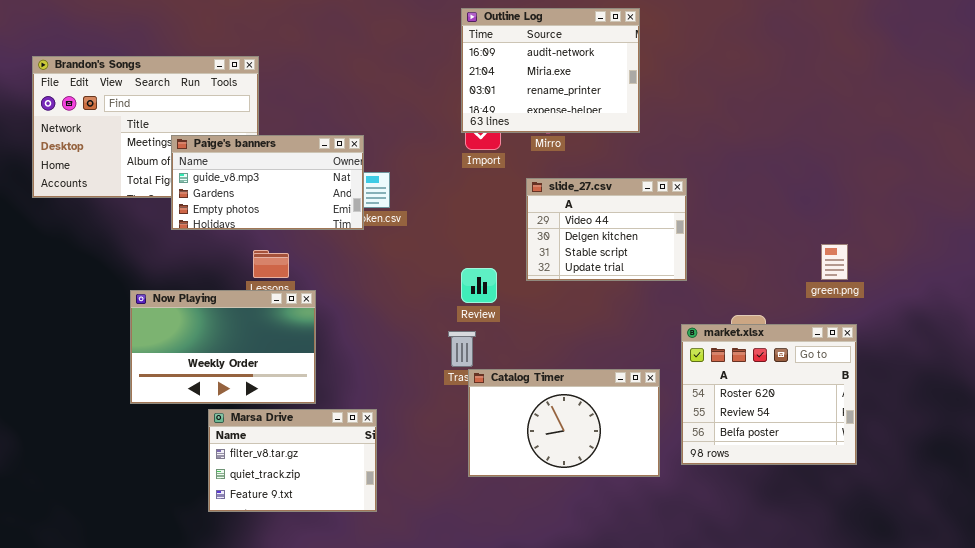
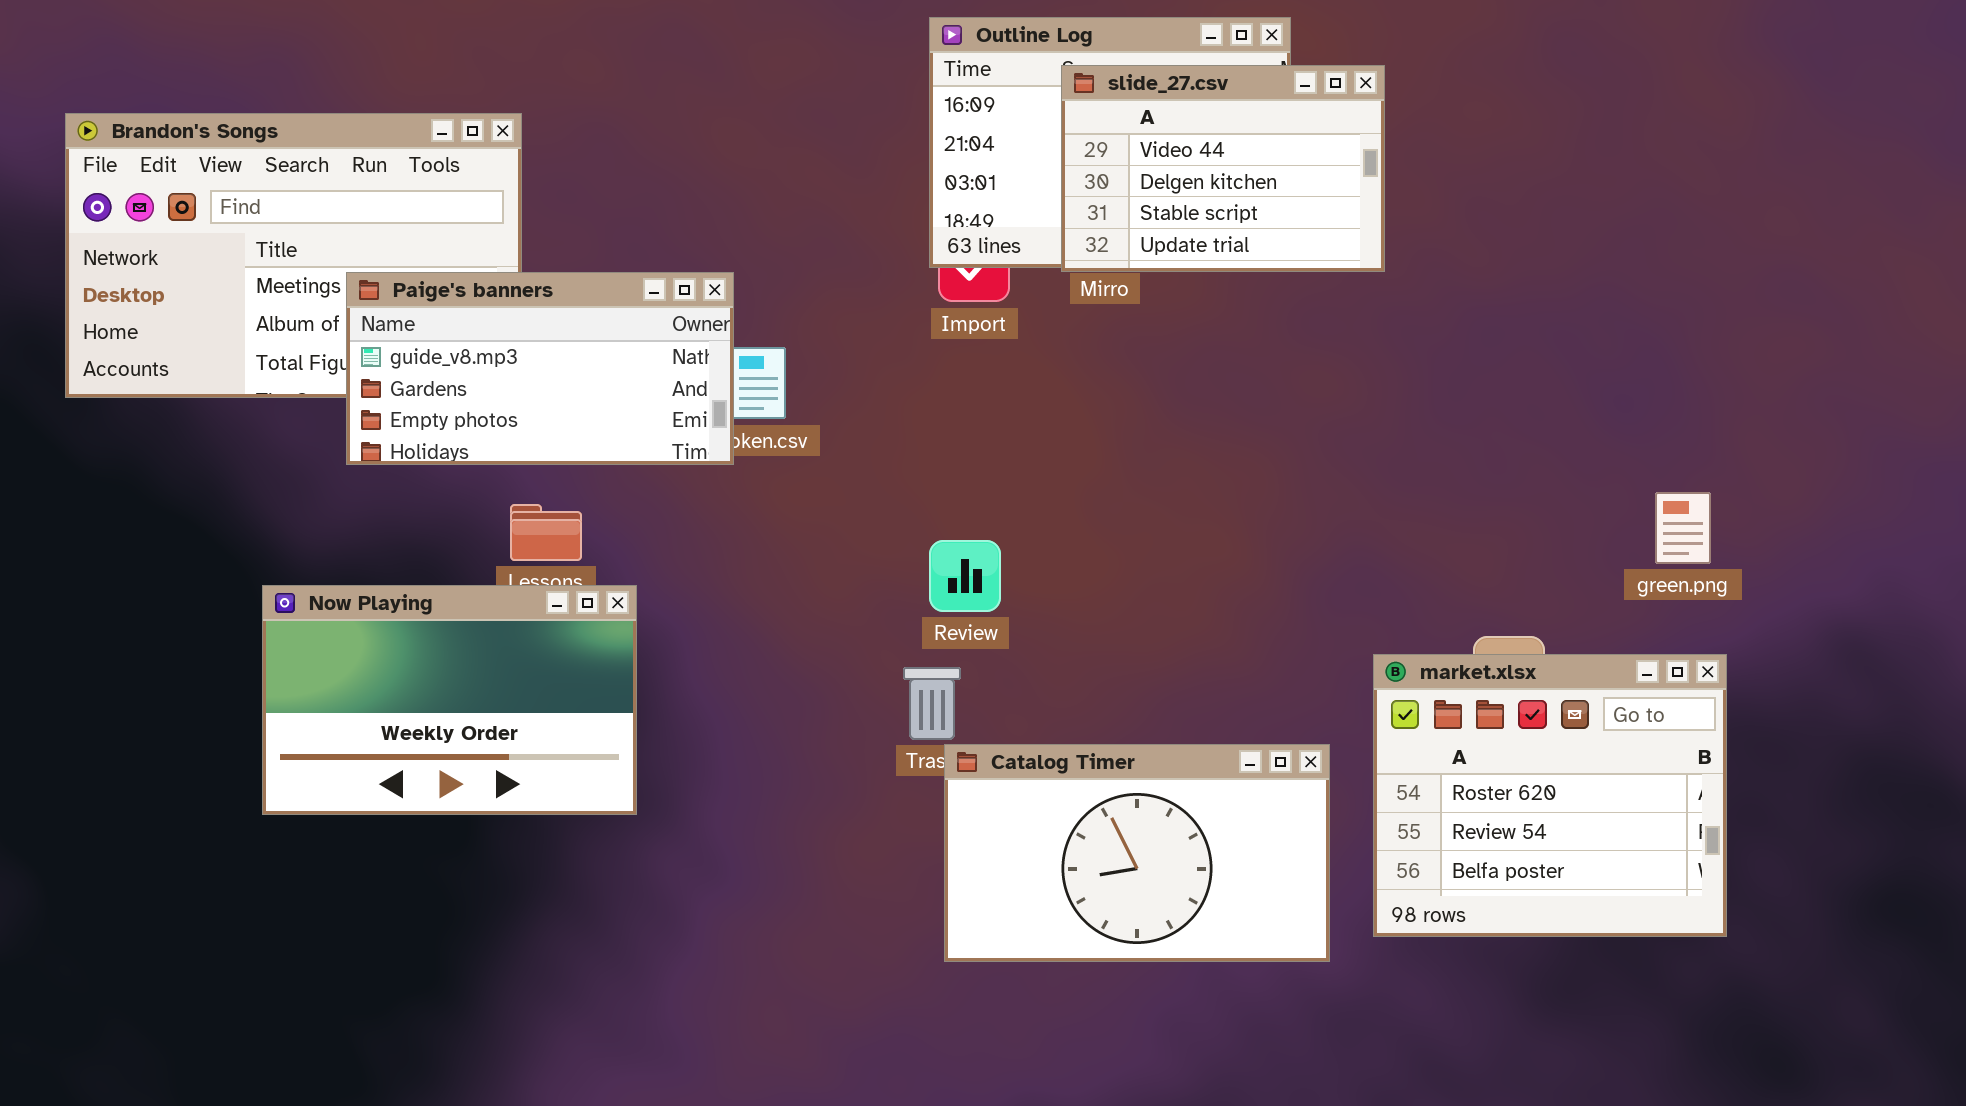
slide_27.csv: [526,178,687,281] -> [1061,65,1385,272], moved
Marsa Drive: [208,409,377,512] -> none, closed

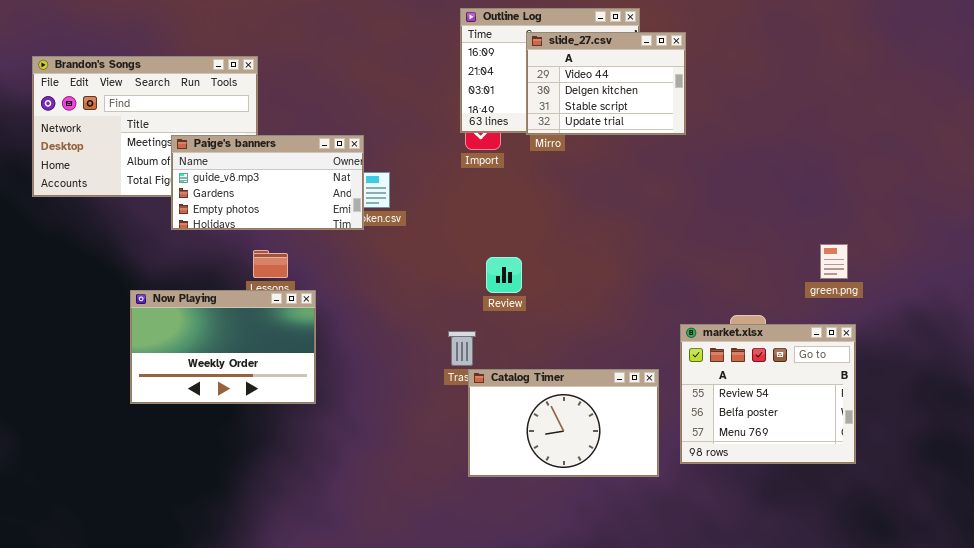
Review: [929,540,1001,612] -> [486,257,522,293], moved
market.xlsx: [1373,654,1727,937] -> [680,324,856,464], scrolled down 1 row

